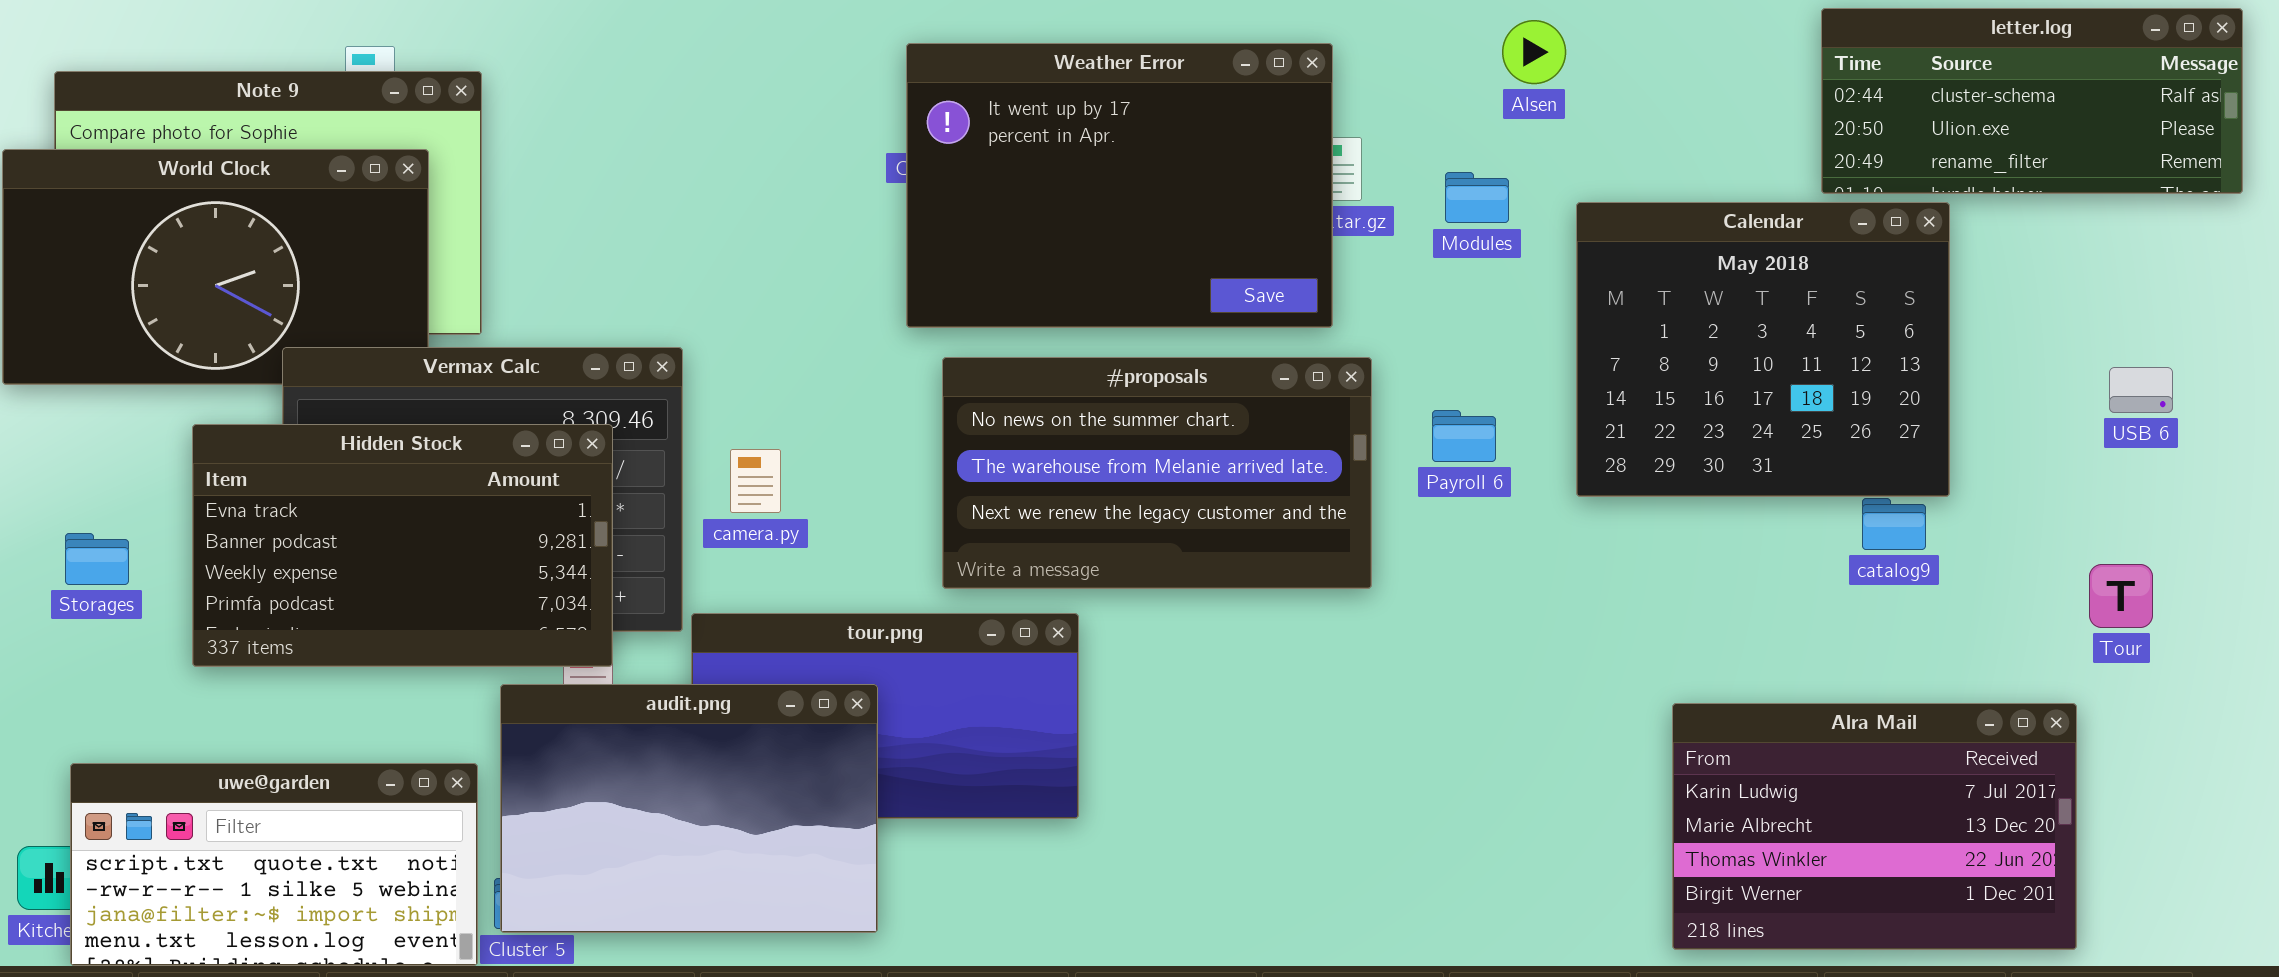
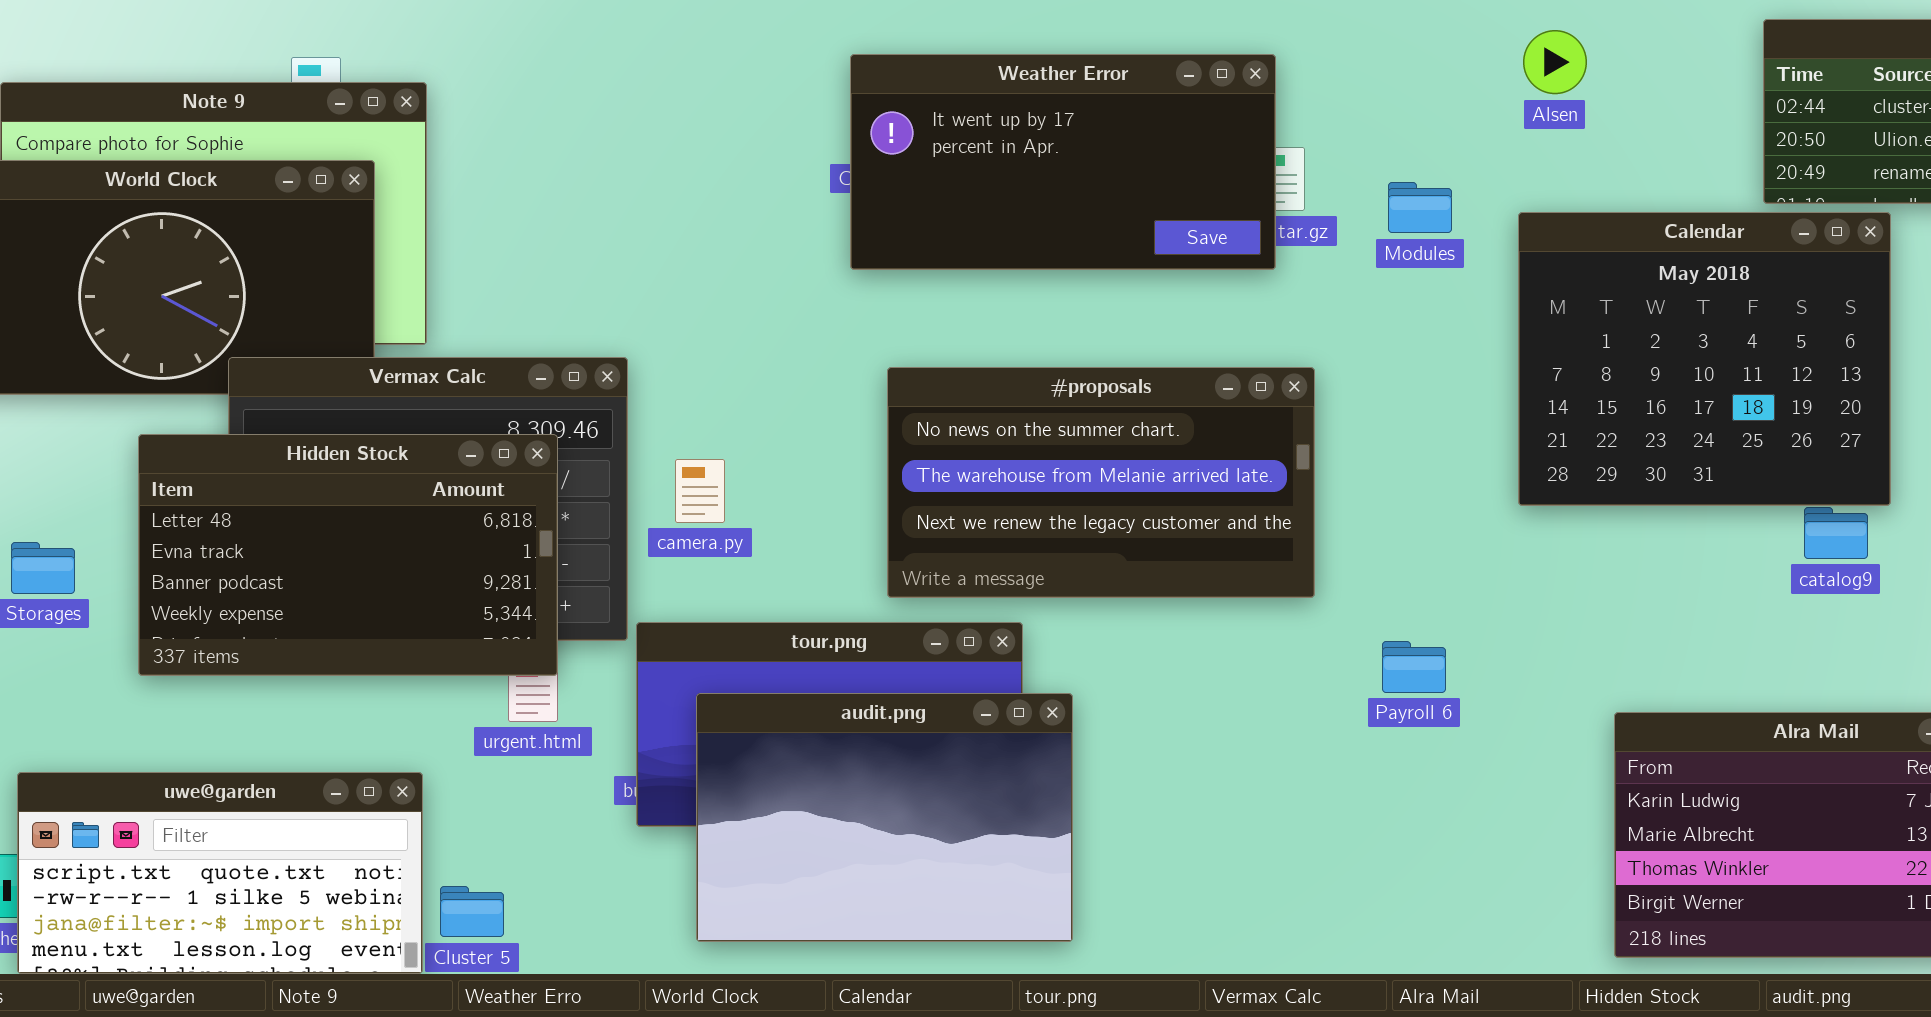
Alsen: [1502,20,1566,84] -> [1523,30,1587,94], moved
Weather Error: [906,43,1333,328] -> [850,54,1276,270], resized
Payroll 6: [1432,410,1496,462] -> [1382,641,1446,693], moved
Hidden Stock: [192,424,613,667] -> [138,434,558,676], scrolled up 1 row
audit.png: [500,684,878,933] -> [696,693,1073,942], moved

